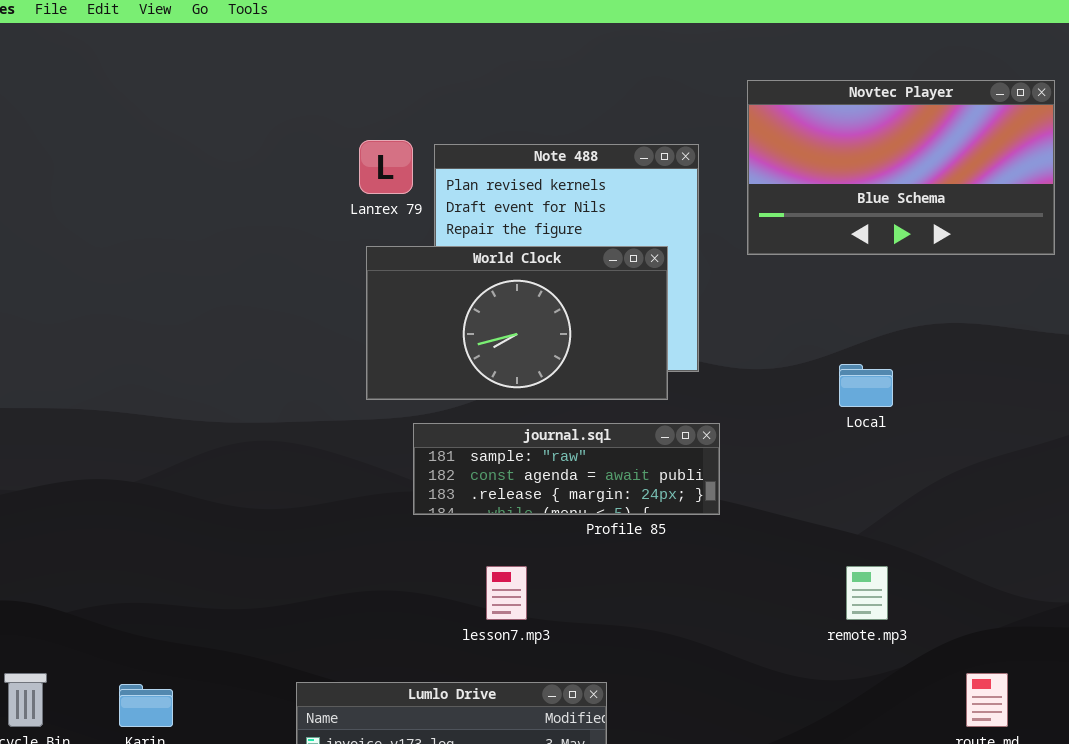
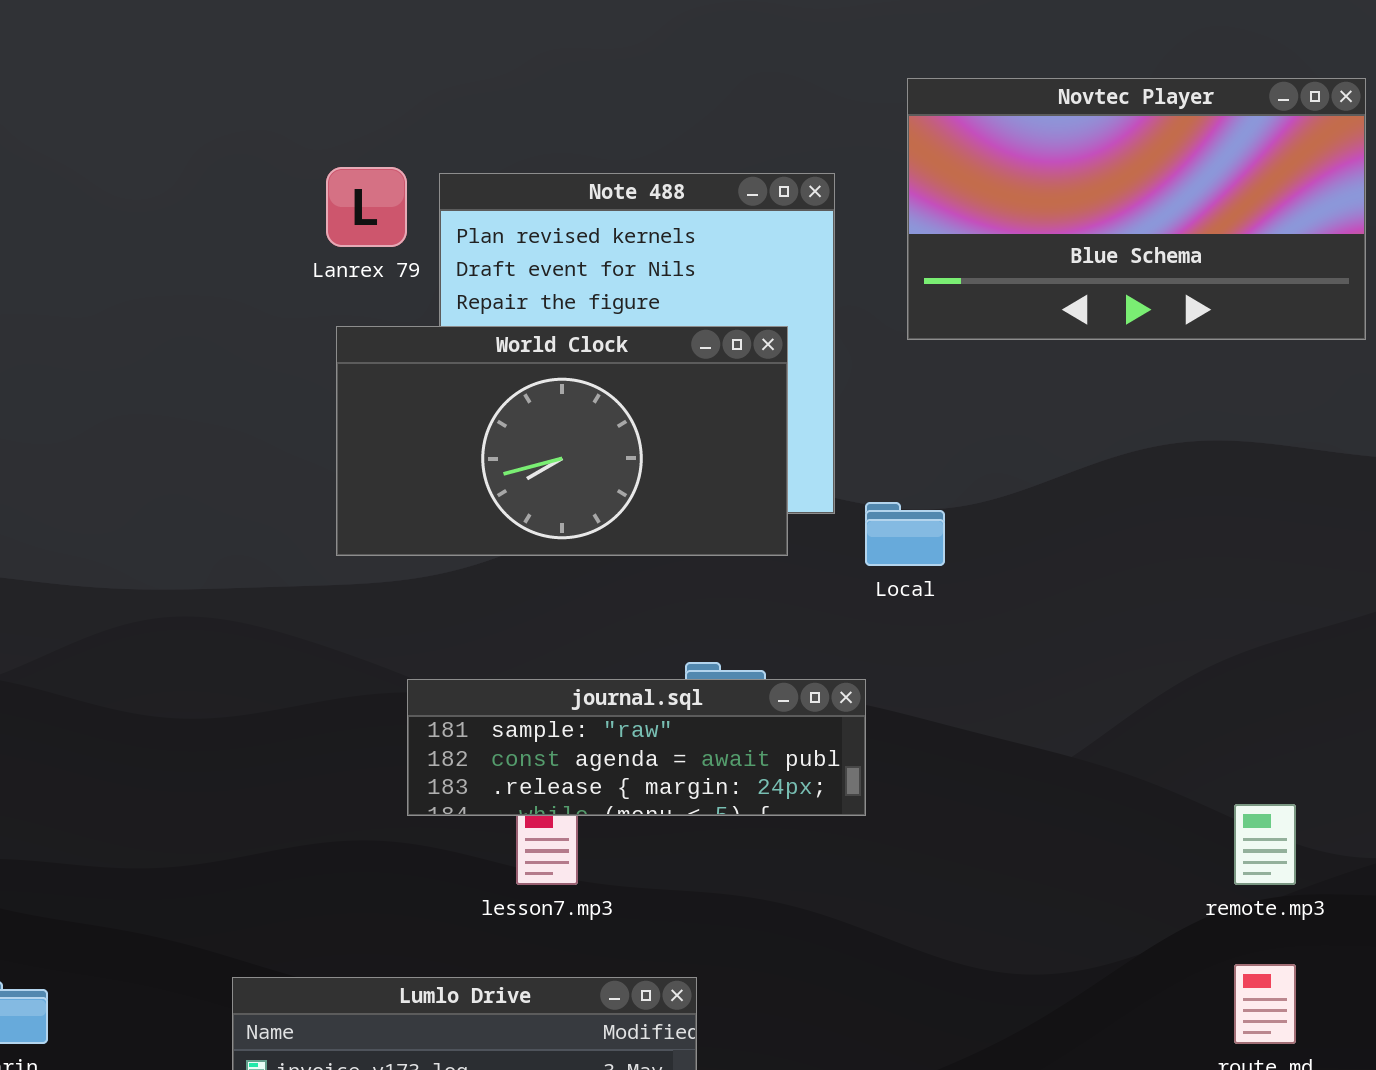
Local: [839,364,893,407] -> [865,502,945,566], moved
journal.sql: [413,423,720,515] -> [407,679,866,816], moved
remote.mp3: [846,566,888,620] -> [1234,804,1296,885], moved

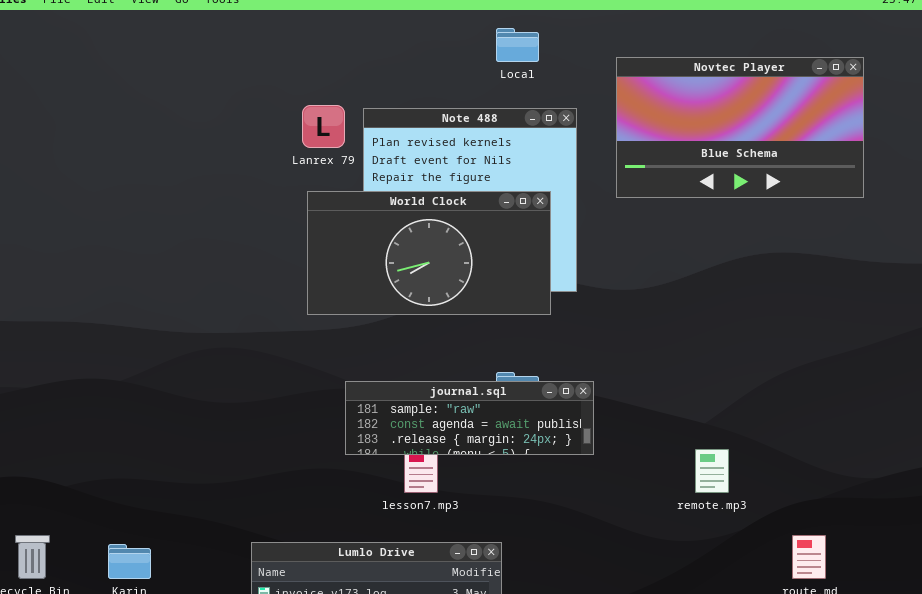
Local: [865,502,945,566] -> [496,28,539,62], moved
remote.mp3: [1234,804,1296,885] -> [695,449,729,493], moved

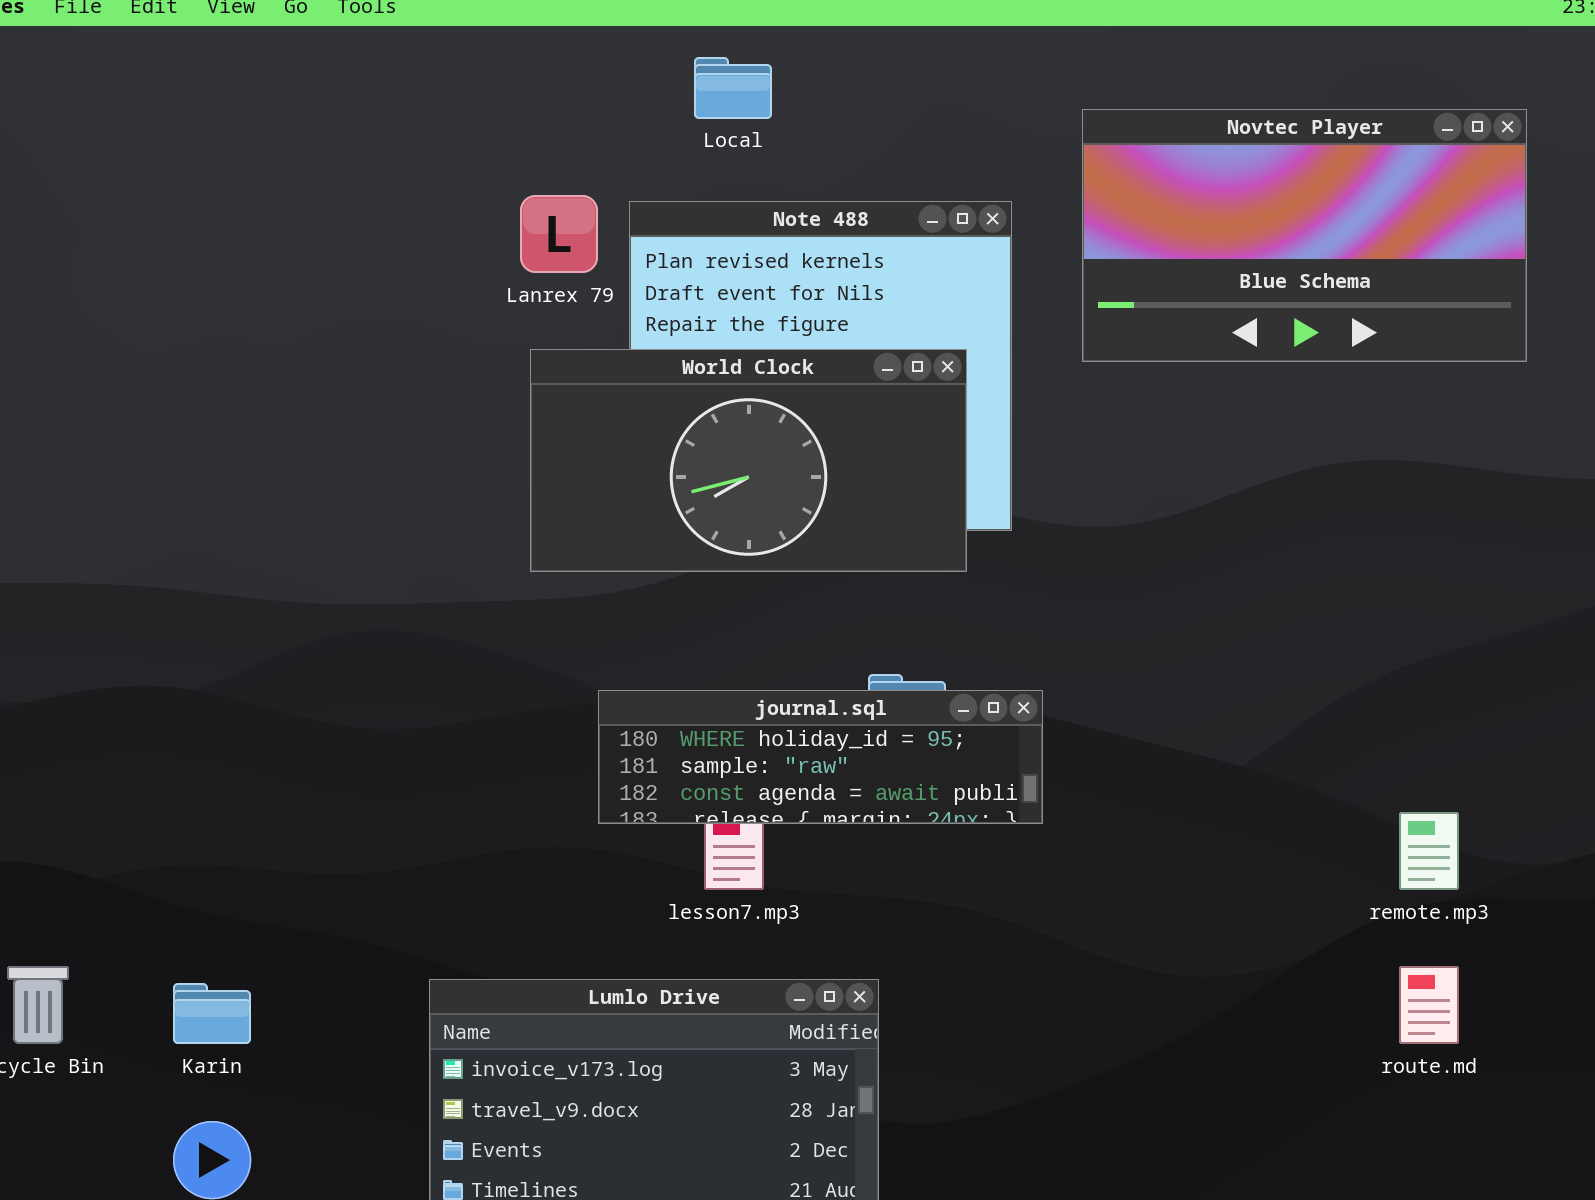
Local: [496,28,539,62] -> [694,57,772,119], moved
journal.sql: [345,381,594,455] -> [598,690,1043,824], scrolled up 1 row
remote.mp3: [695,449,729,493] -> [1399,812,1459,890], moved

